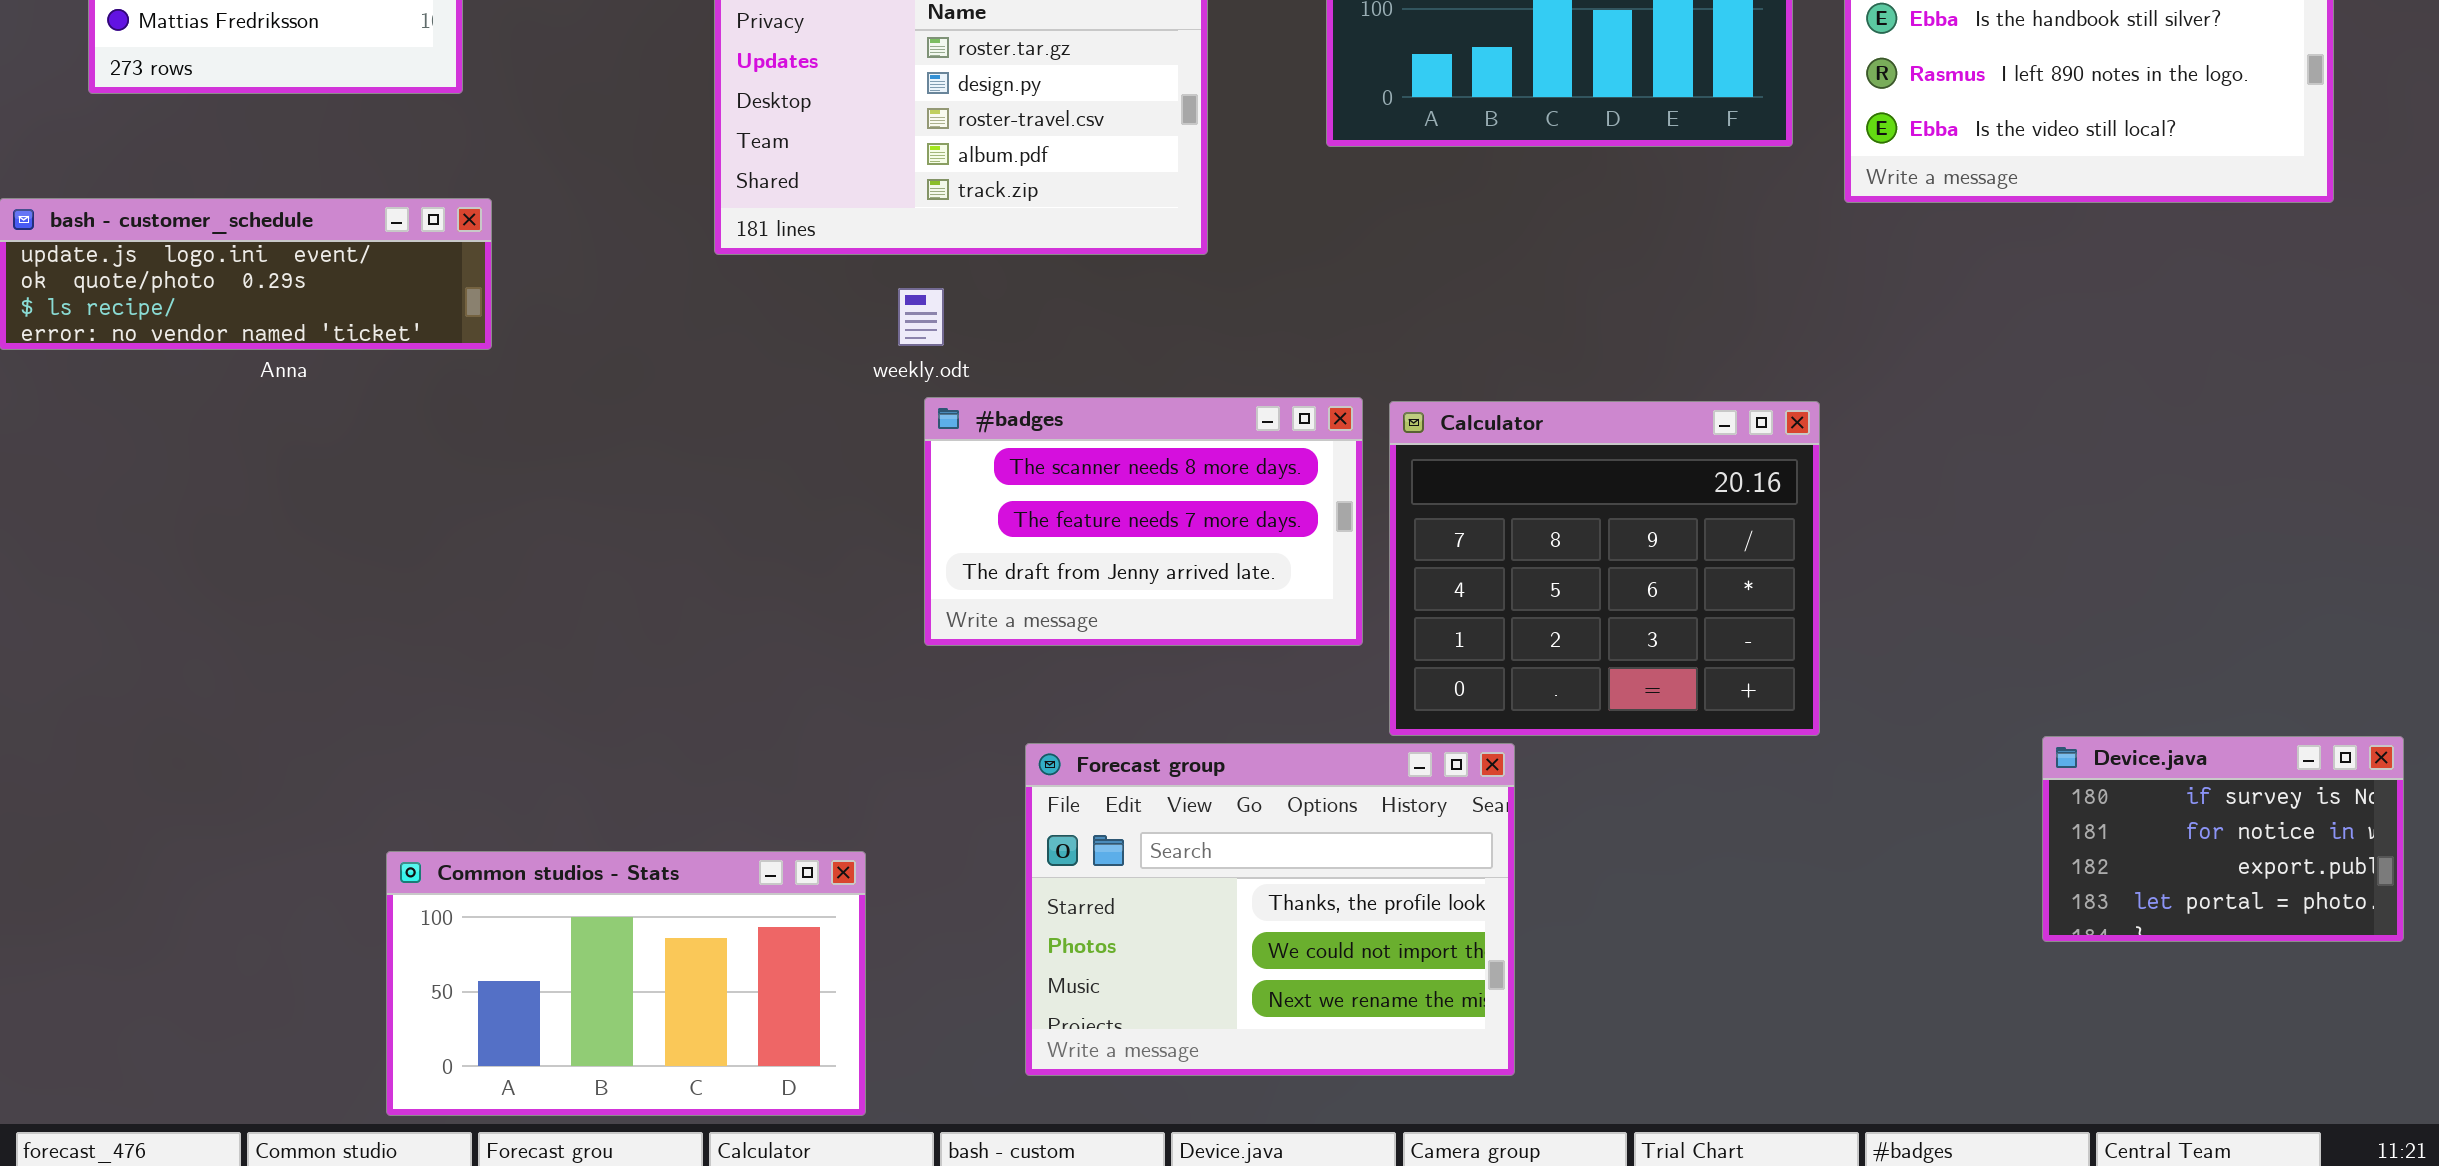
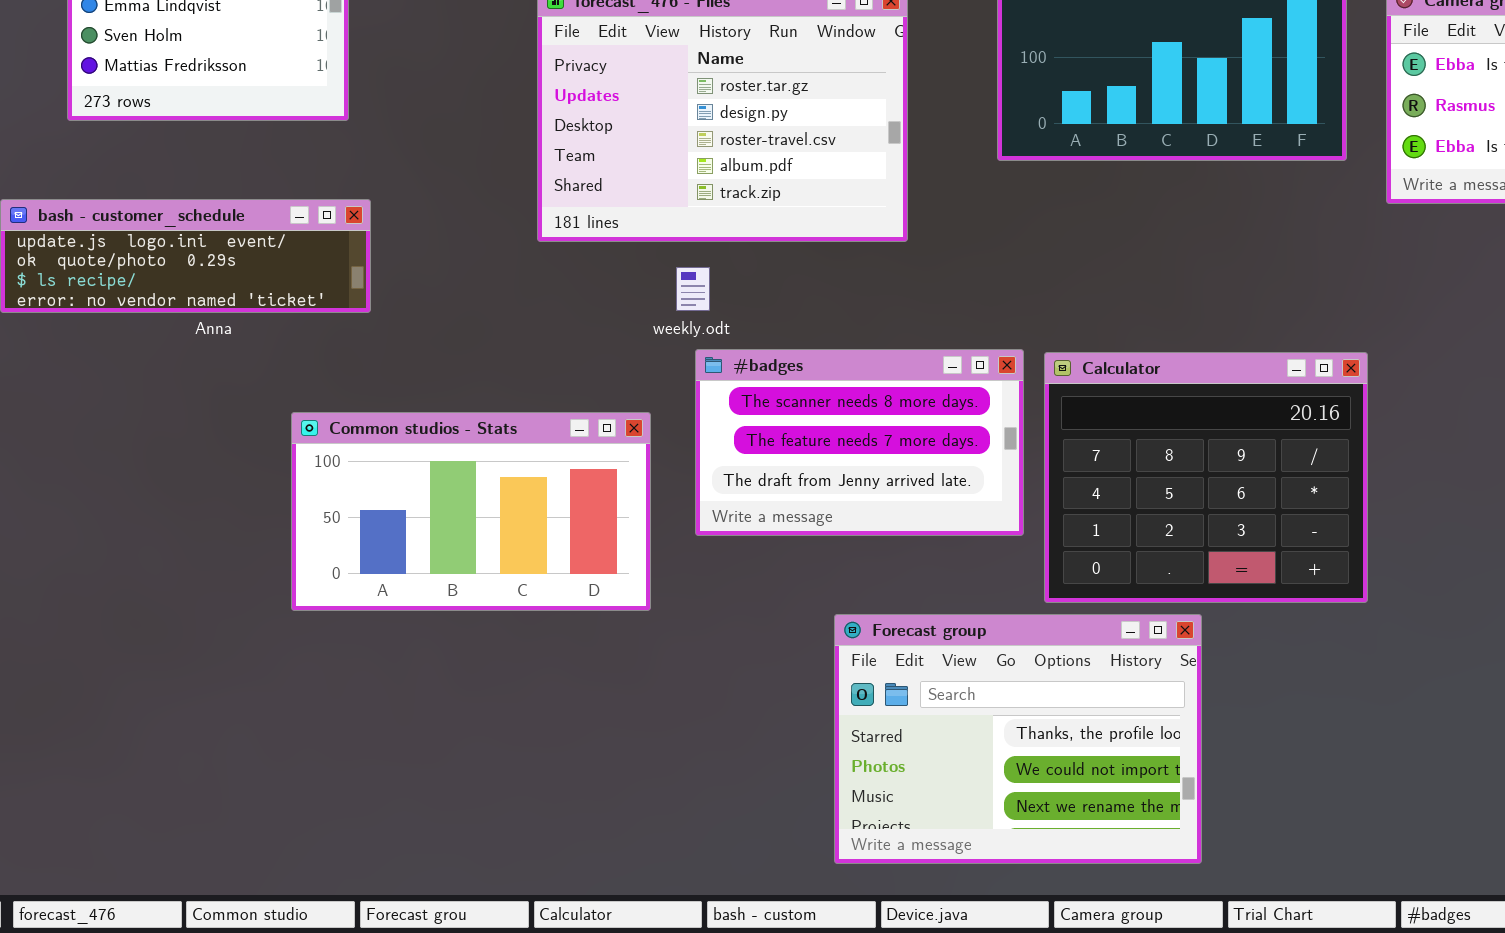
Forecast group: [1025,743,1515,1076] -> [834,614,1202,864], moved
Common studios - Stats: [386,851,866,1116] -> [291,412,651,611], moved

